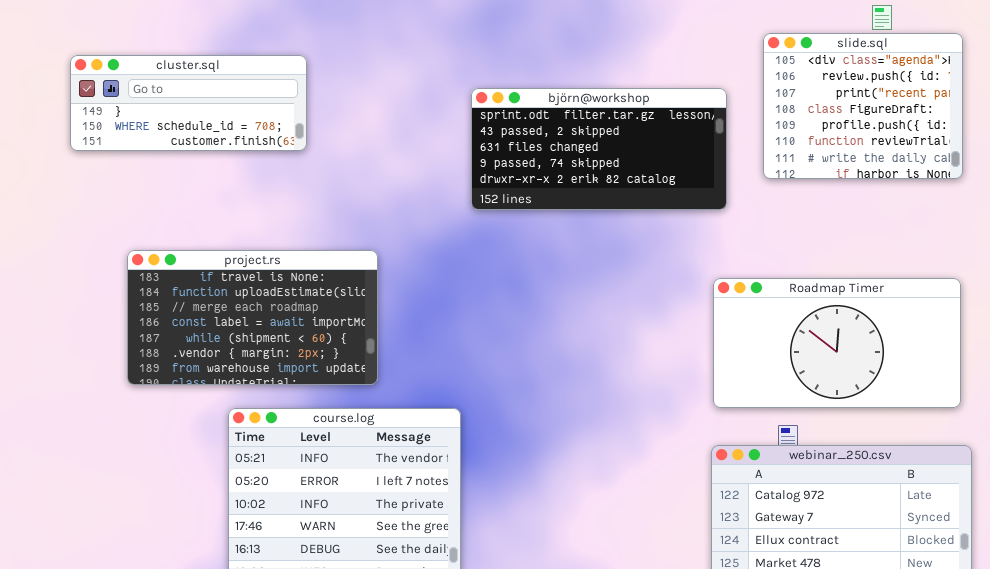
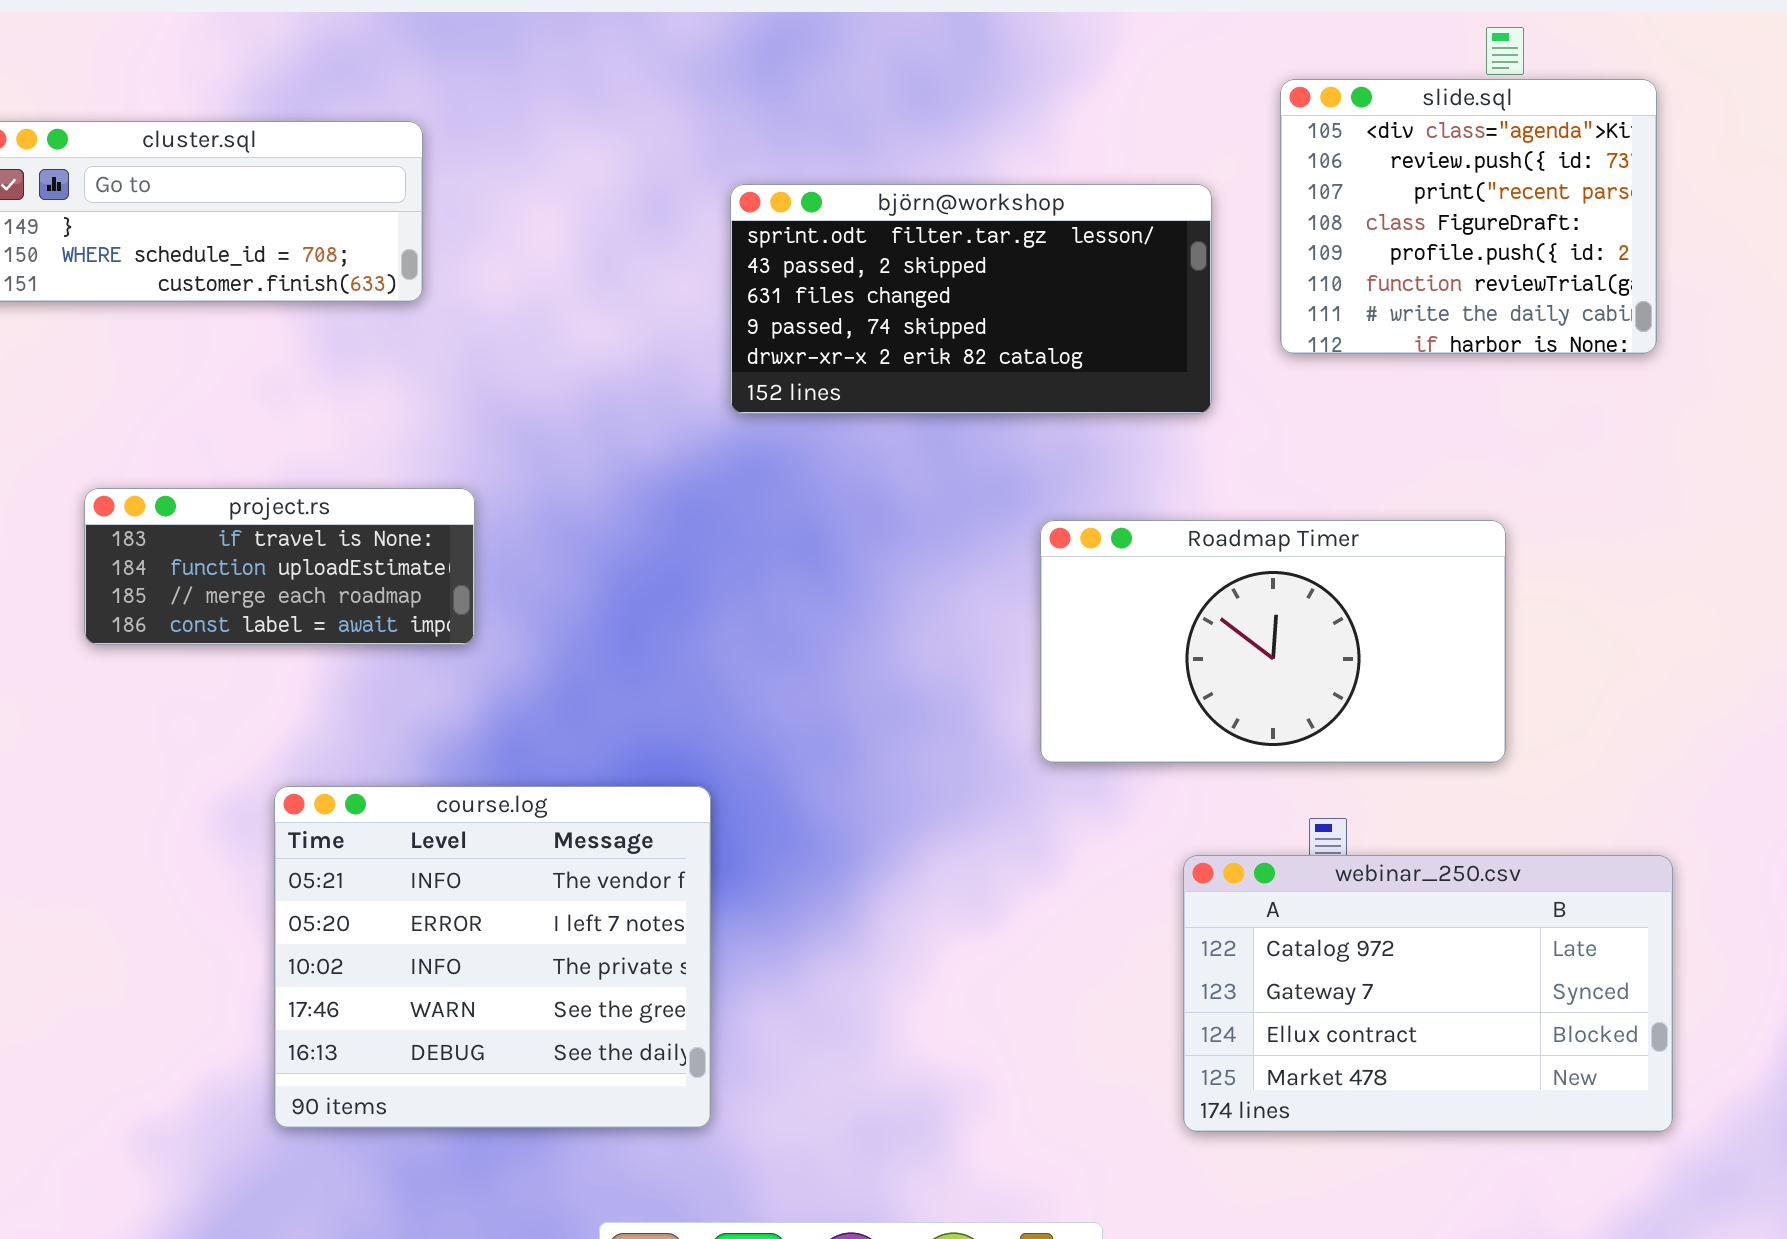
project.rs: [127,250,378,385] -> [84,488,475,645], resized
Roadmap Timer: [713,278,961,408] -> [1040,520,1506,763], moved

